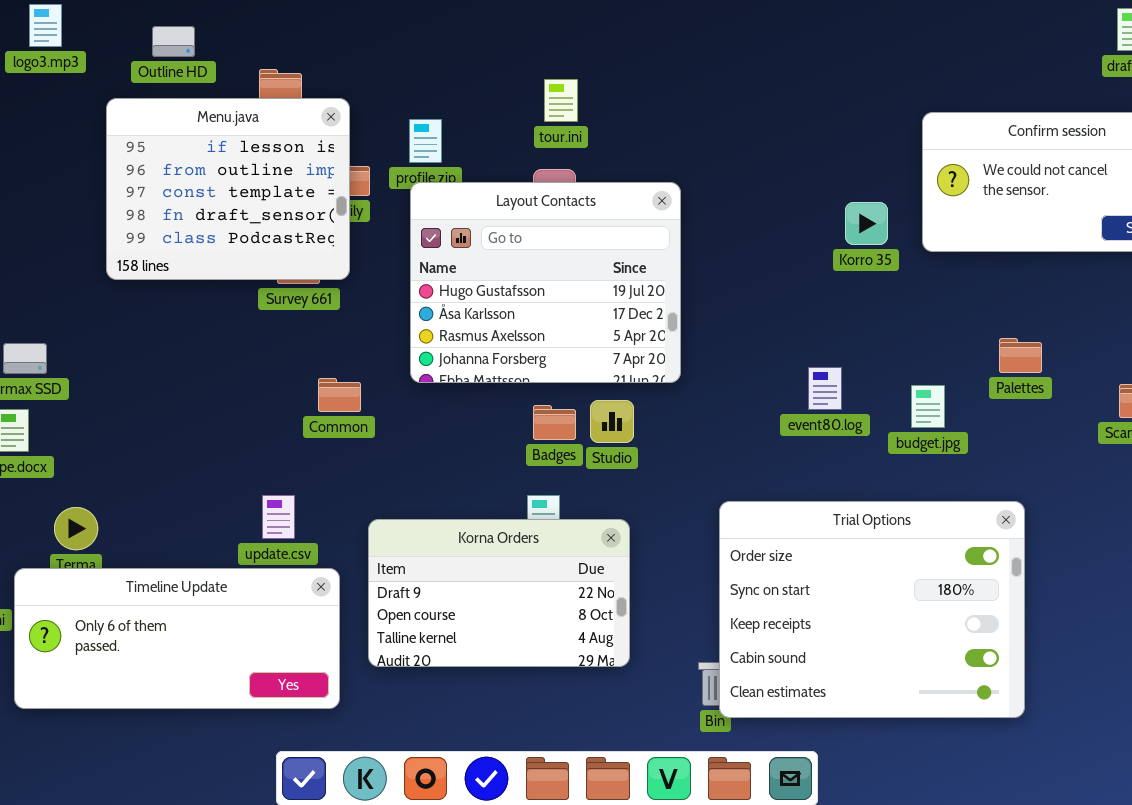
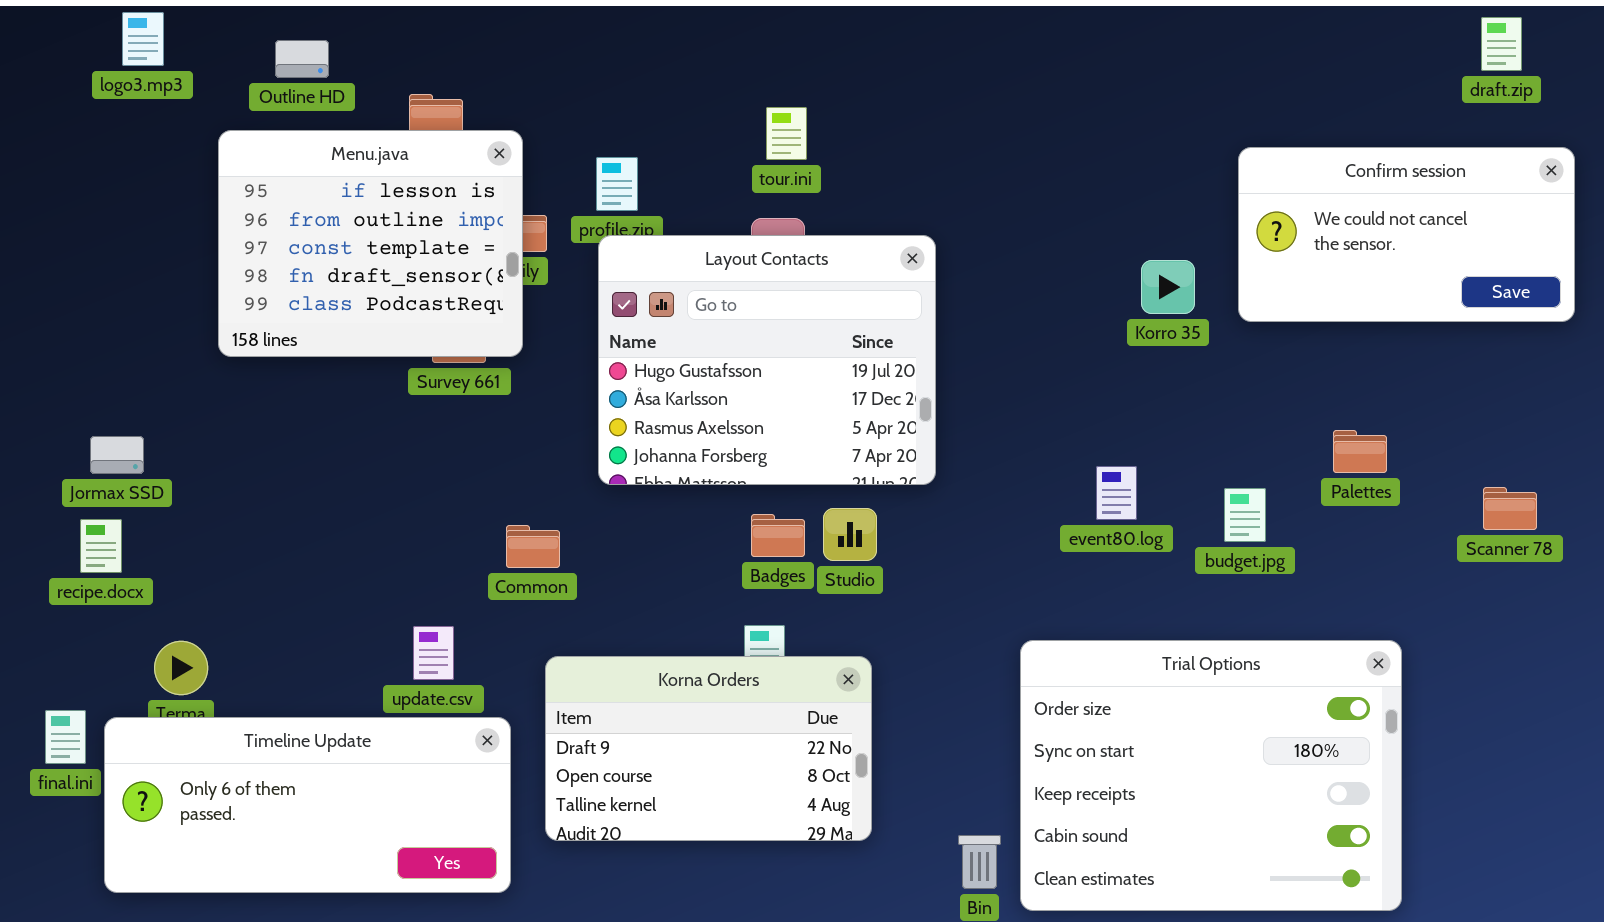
Common: [318,378,361,412] -> [506,525,560,568], moved
Trial Options: [719,501,1025,718] -> [1020,640,1402,911], moved

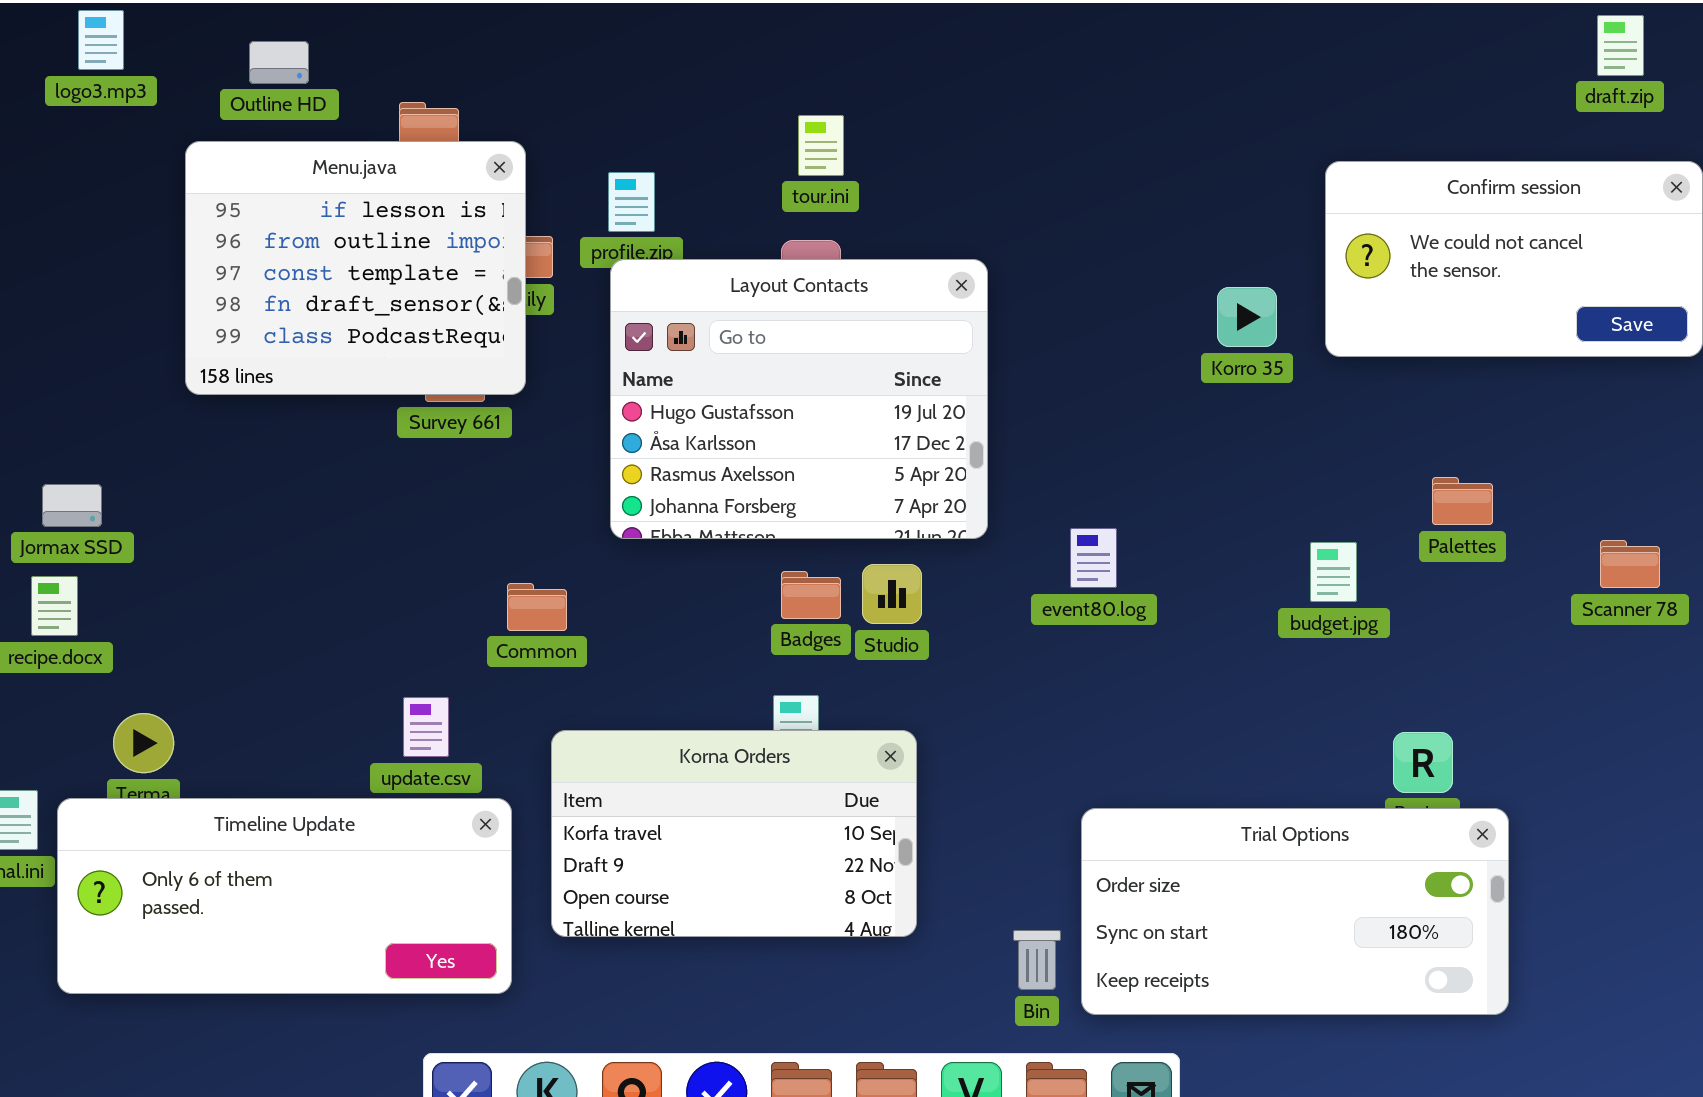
event80.log: [1096,466,1137,520] -> [1070,528,1117,588], moved
Trial Options: [1020,640,1402,911] -> [1081,808,1509,1015], resized
Korna Orders: [545,656,872,841] -> [551,730,917,937], scrolled up 1 row

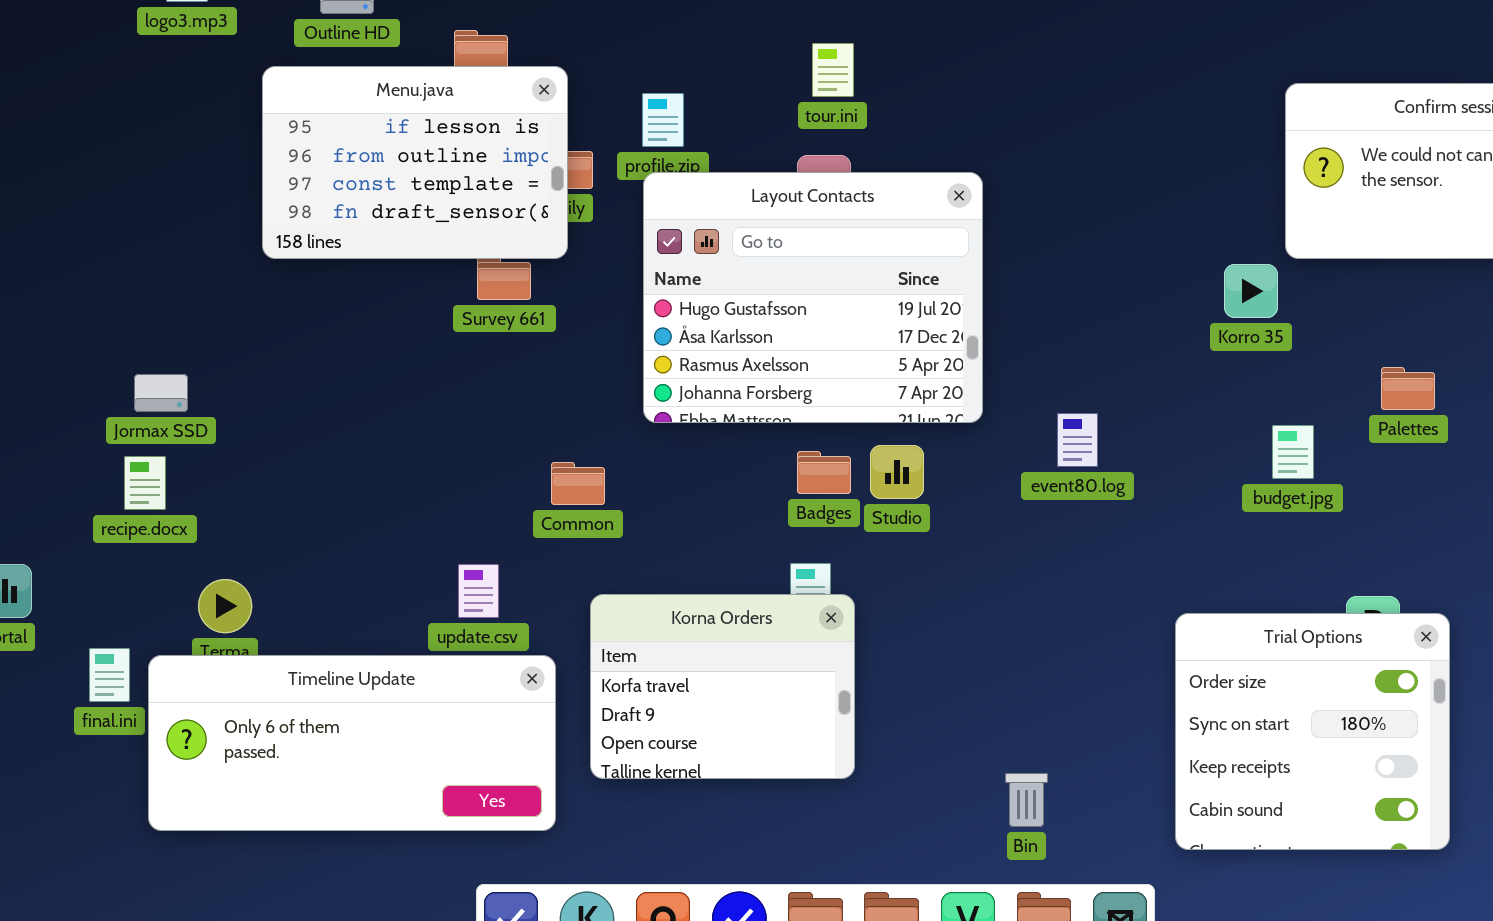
Menu.java: [185,141,526,395] -> [262,66,568,259], resized
Korro 35: [1217,287,1277,347] -> [1224,264,1278,318], moved
Korna Orders: [551,730,917,937] -> [590,594,855,779], resized
Trial Options: [1081,808,1509,1015] -> [1175,613,1450,850], resized

